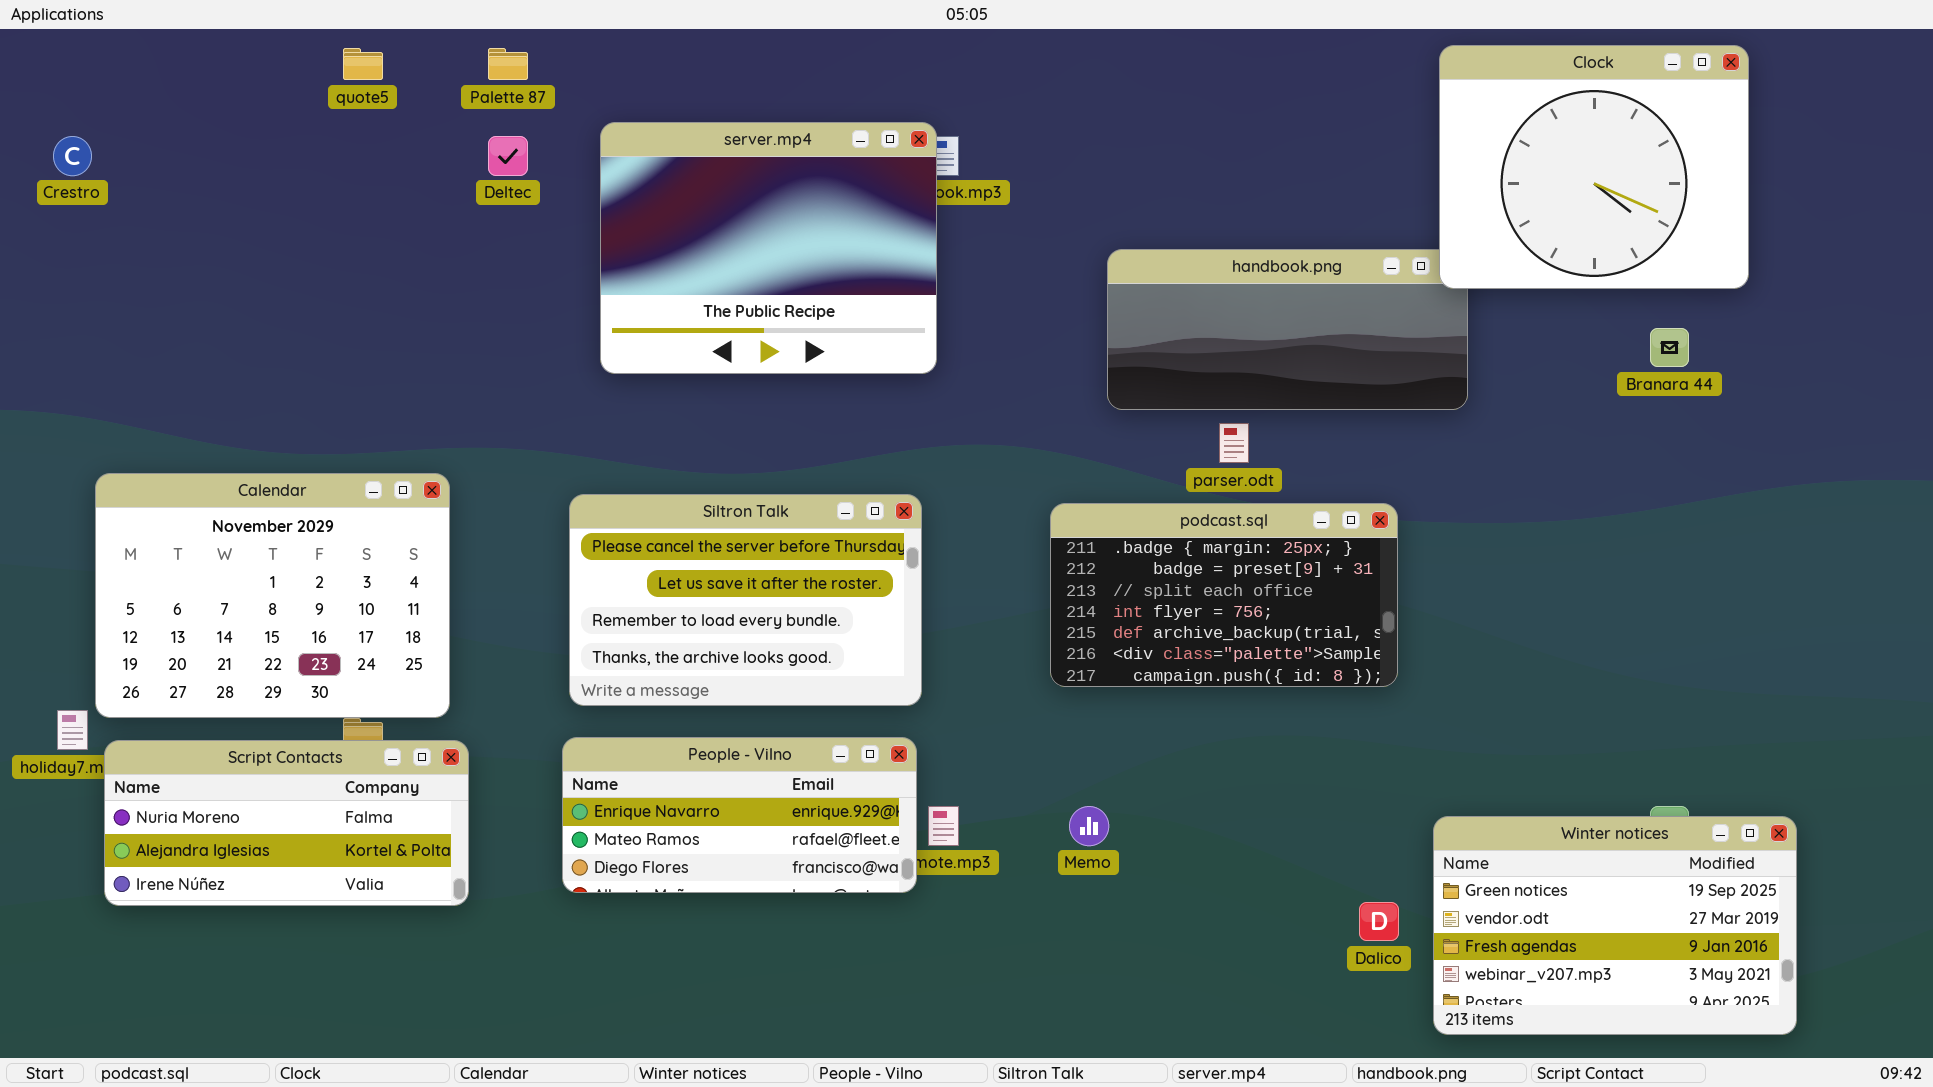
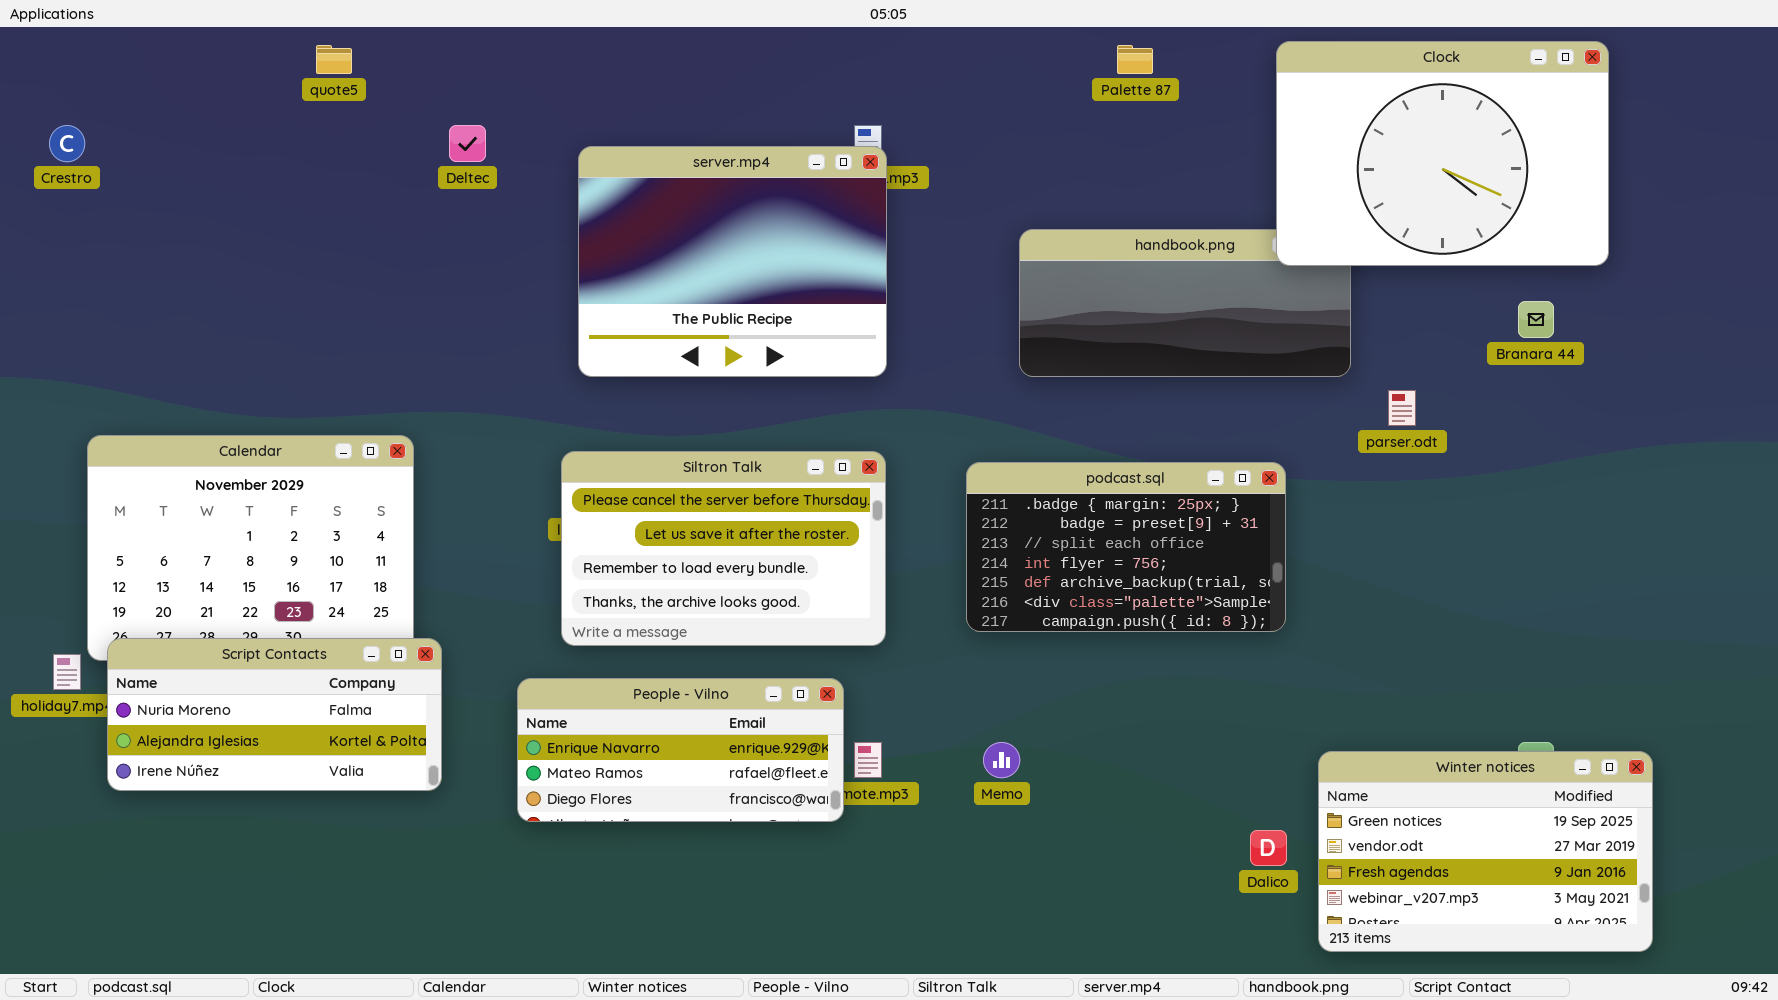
Clock: [1439,45,1749,289] -> [1276,41,1609,266], resized
Palette 87: [488,48,528,80] -> [1117,45,1153,74], moved
server.mp4: [600,122,937,374] -> [578,146,887,377], moved
parser.odt: [1219,423,1249,463] -> [1388,390,1416,426], moved
Siltron Talk: [569,494,922,706] -> [561,451,886,646], moved
Script Contacts: [104,740,469,906] -> [107,638,442,791], moved

